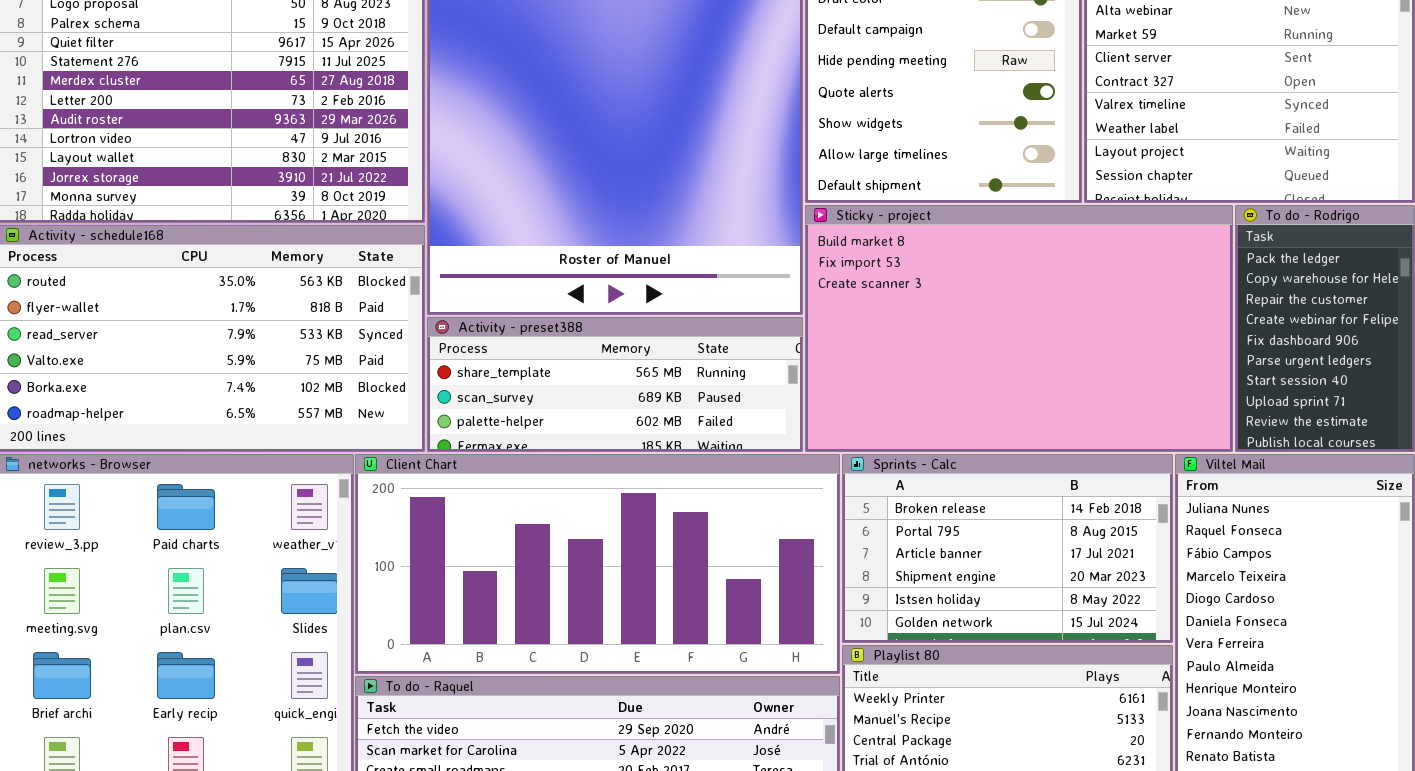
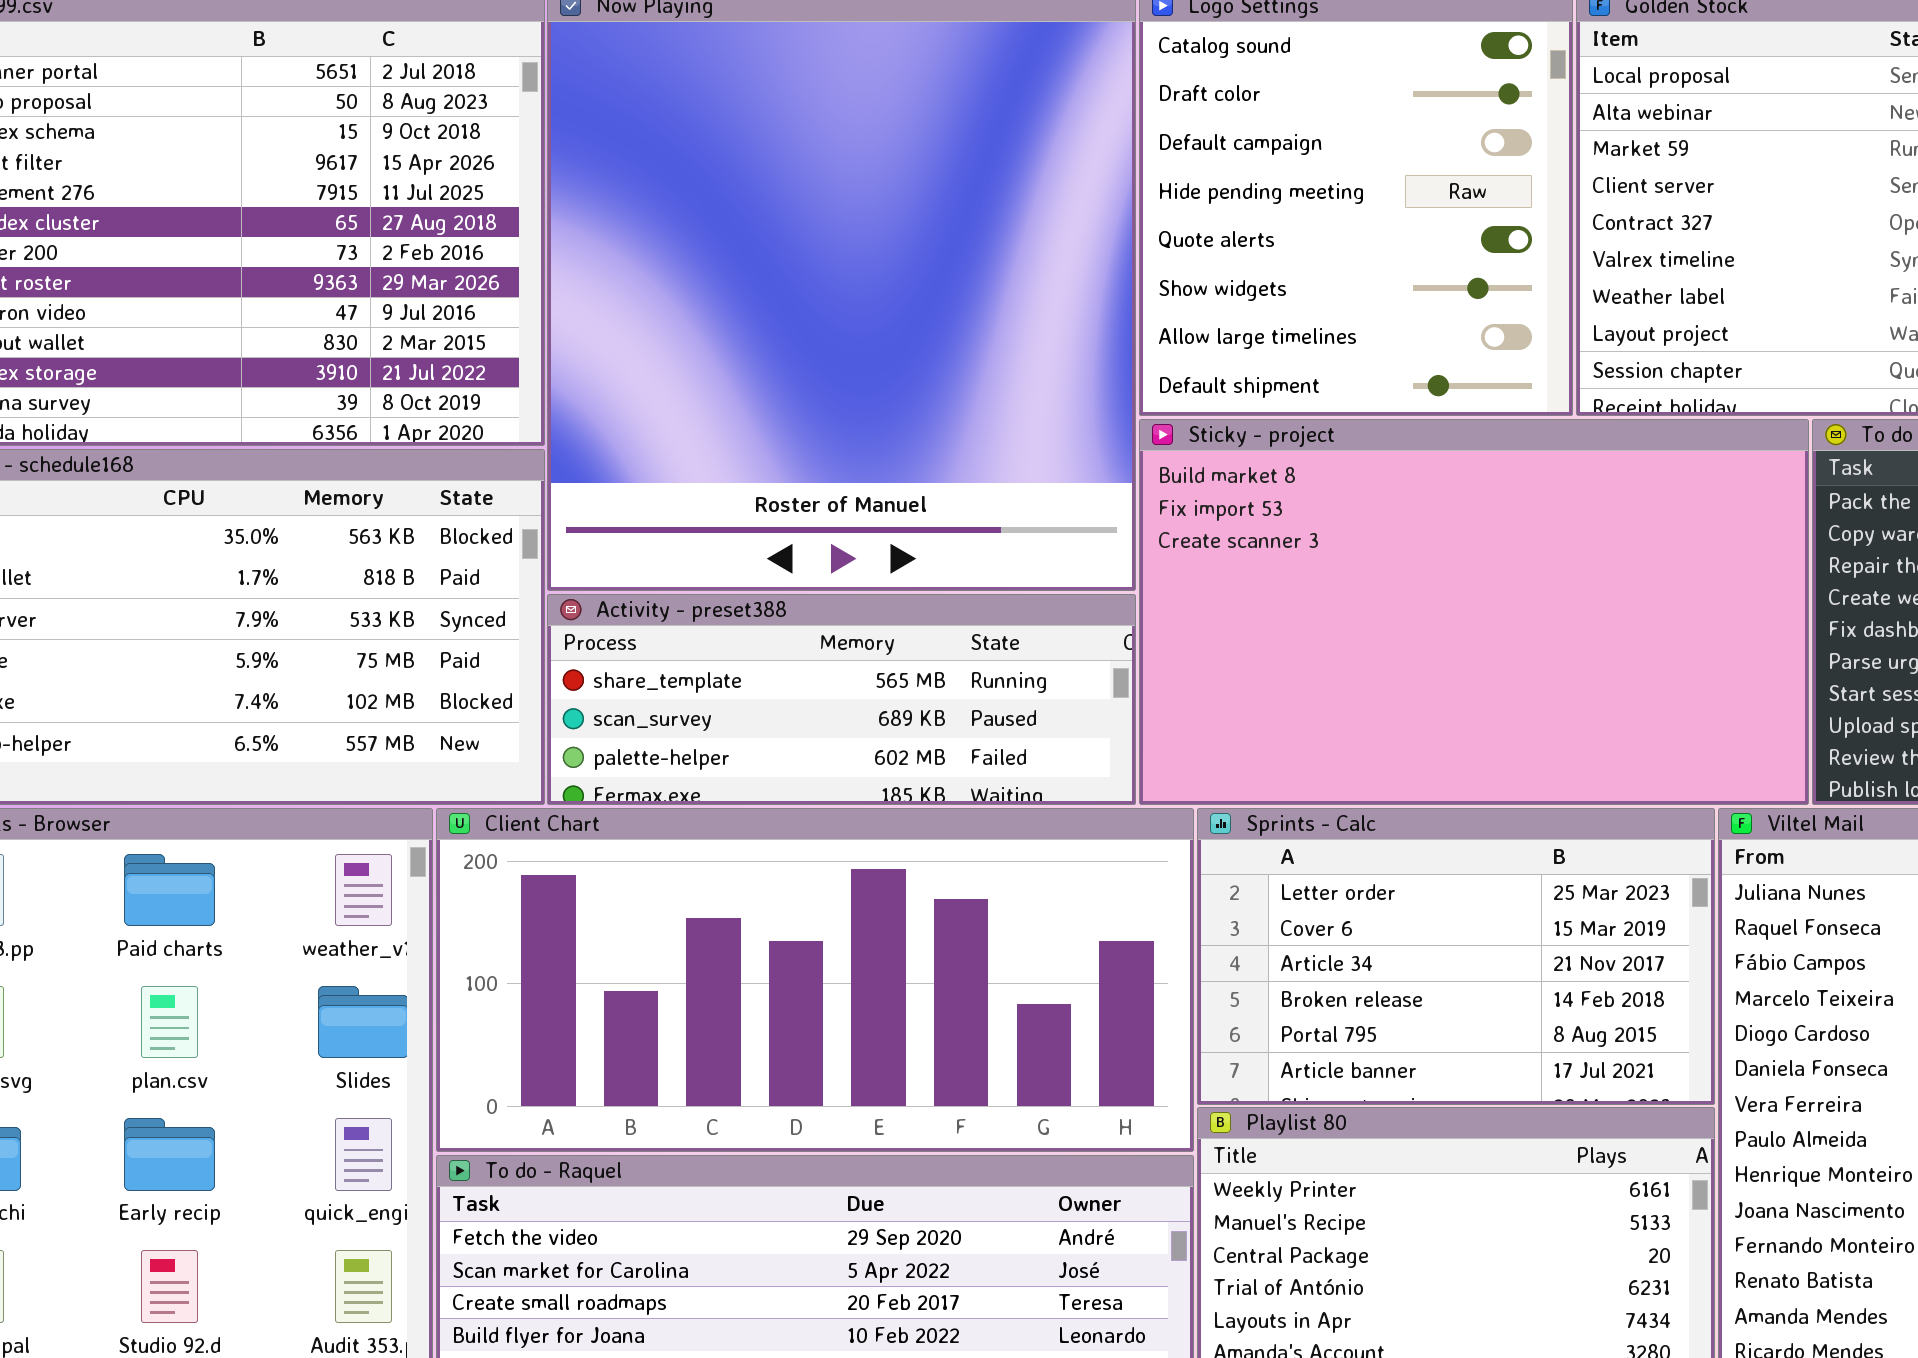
Sprints - Calc: [842,454,1173,643] -> [1197,808,1715,1105], scrolled up 3 rows

